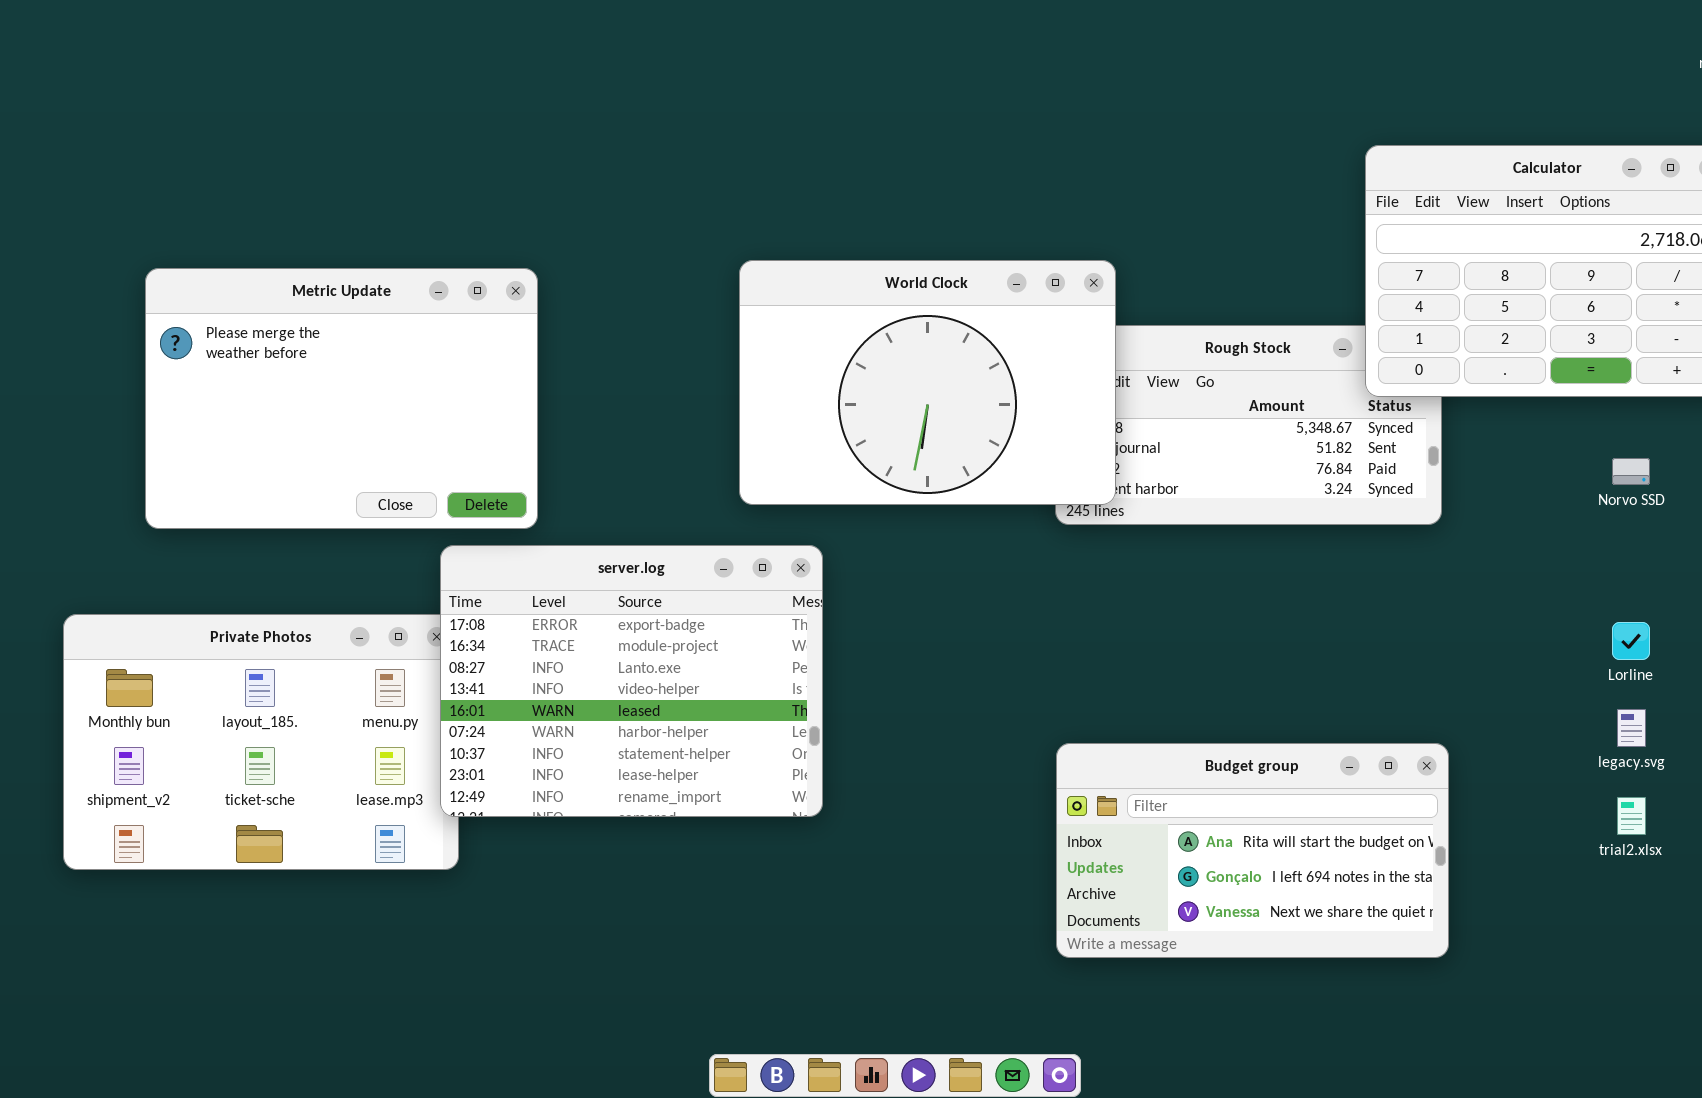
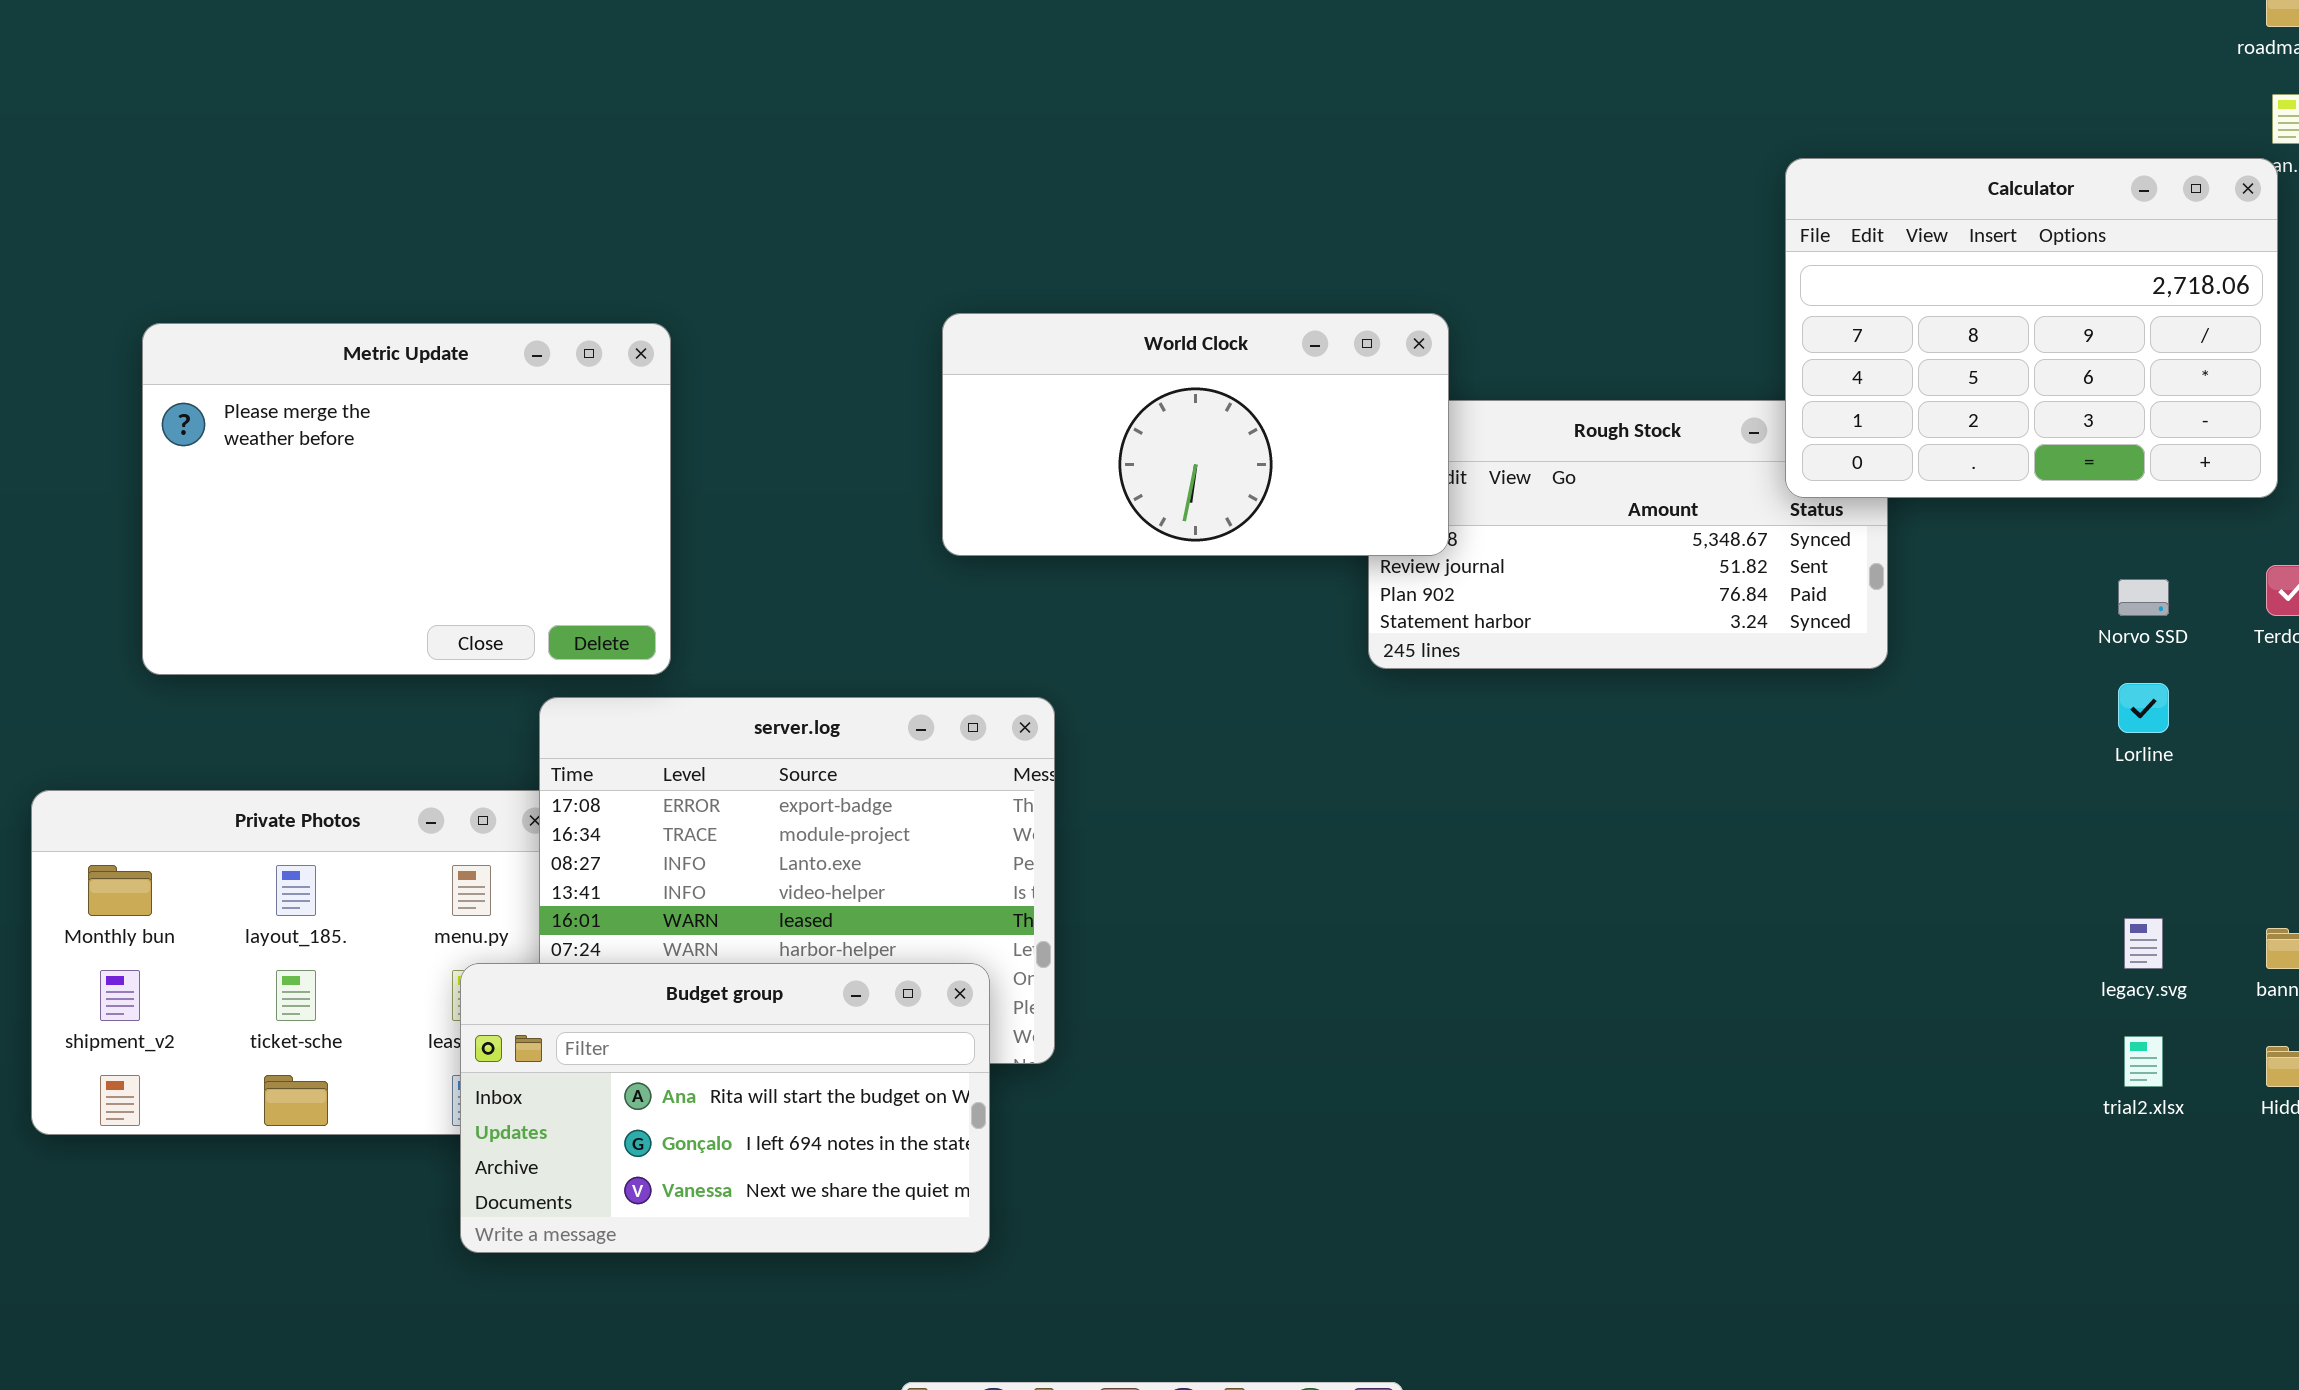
World Clock: [739,260,1116,505] -> [942,313,1449,556], resized
Lorline: [1612,622,1650,660] -> [2118,683,2169,733], moved
Budget group: [1056,743,1449,958] -> [460,963,990,1253], moved

